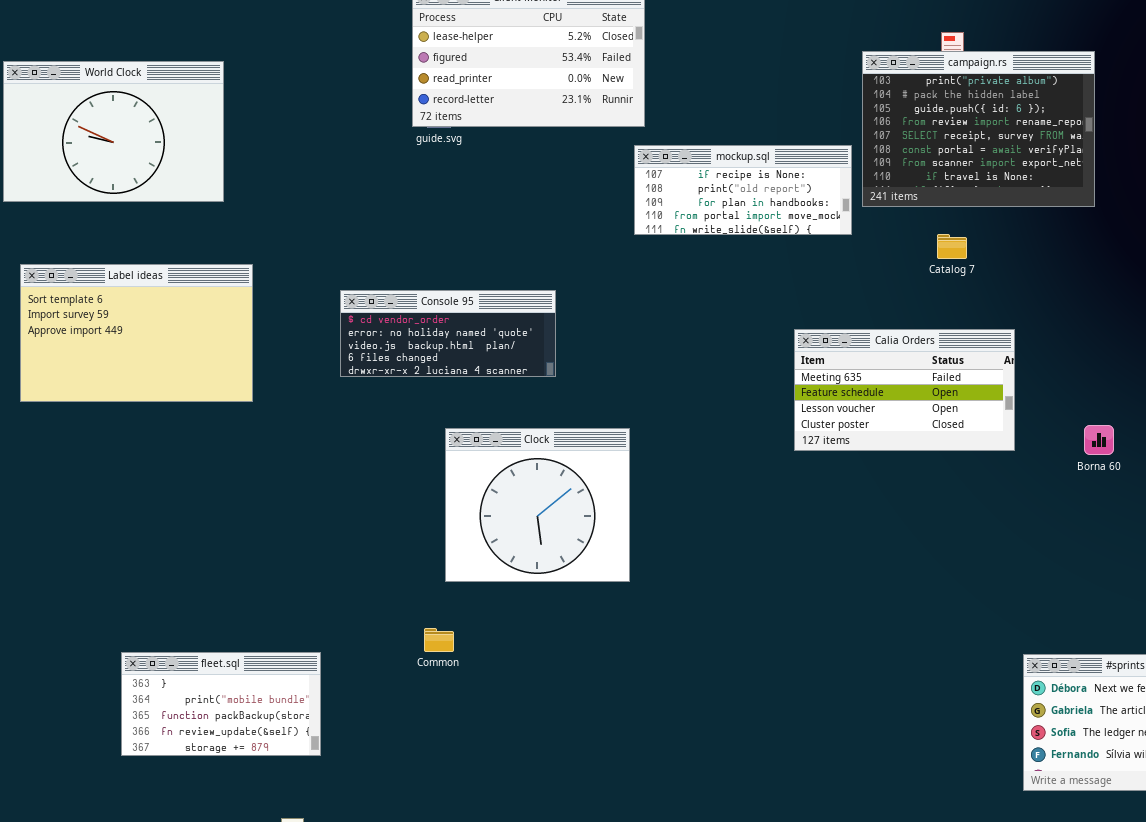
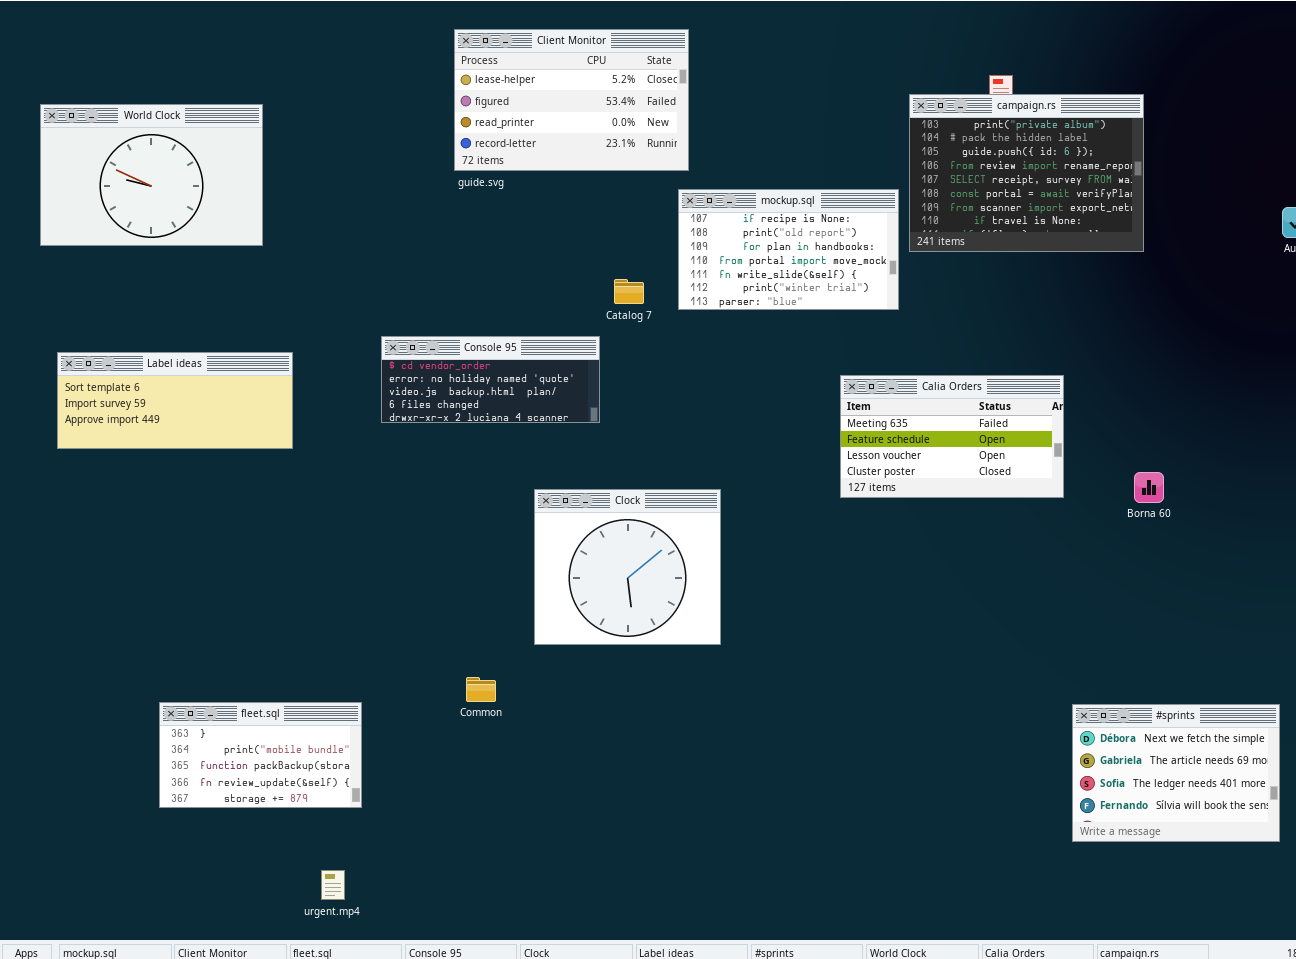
mockup.sql: [634,145,852,235] -> [678,189,899,310], resized
Catalog 7: [937,234,967,259] -> [614,279,644,304], moved
Label ideas: [20,264,253,402] -> [57,352,293,449], resized
Clock: [445,428,630,582] -> [534,489,721,645], moved

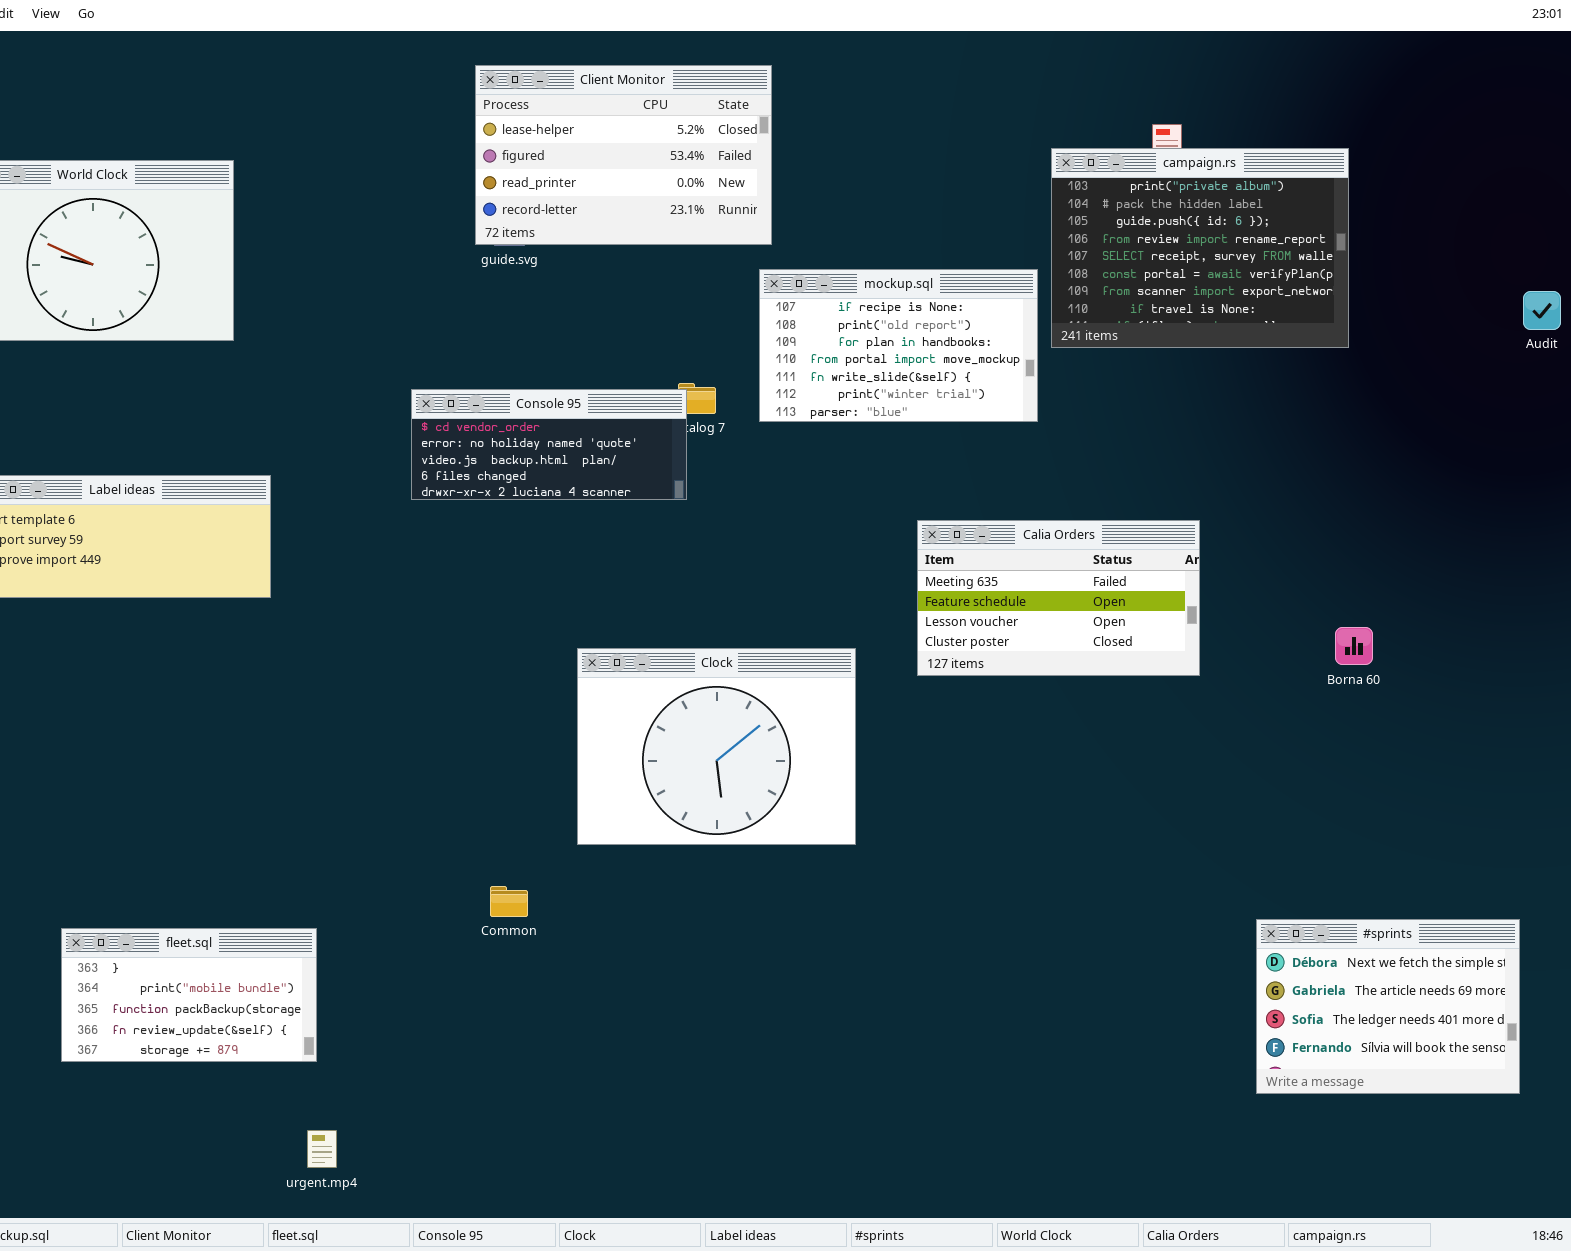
Console 95: [381,336,600,423] -> [411,389,687,500], moved
Calia Orders: [840,375,1064,498] -> [917,520,1200,676], moved
Clock: [534,489,721,645] -> [577,648,856,845], resized
fleet.sql: [159,702,362,808] -> [61,928,317,1062], moved

